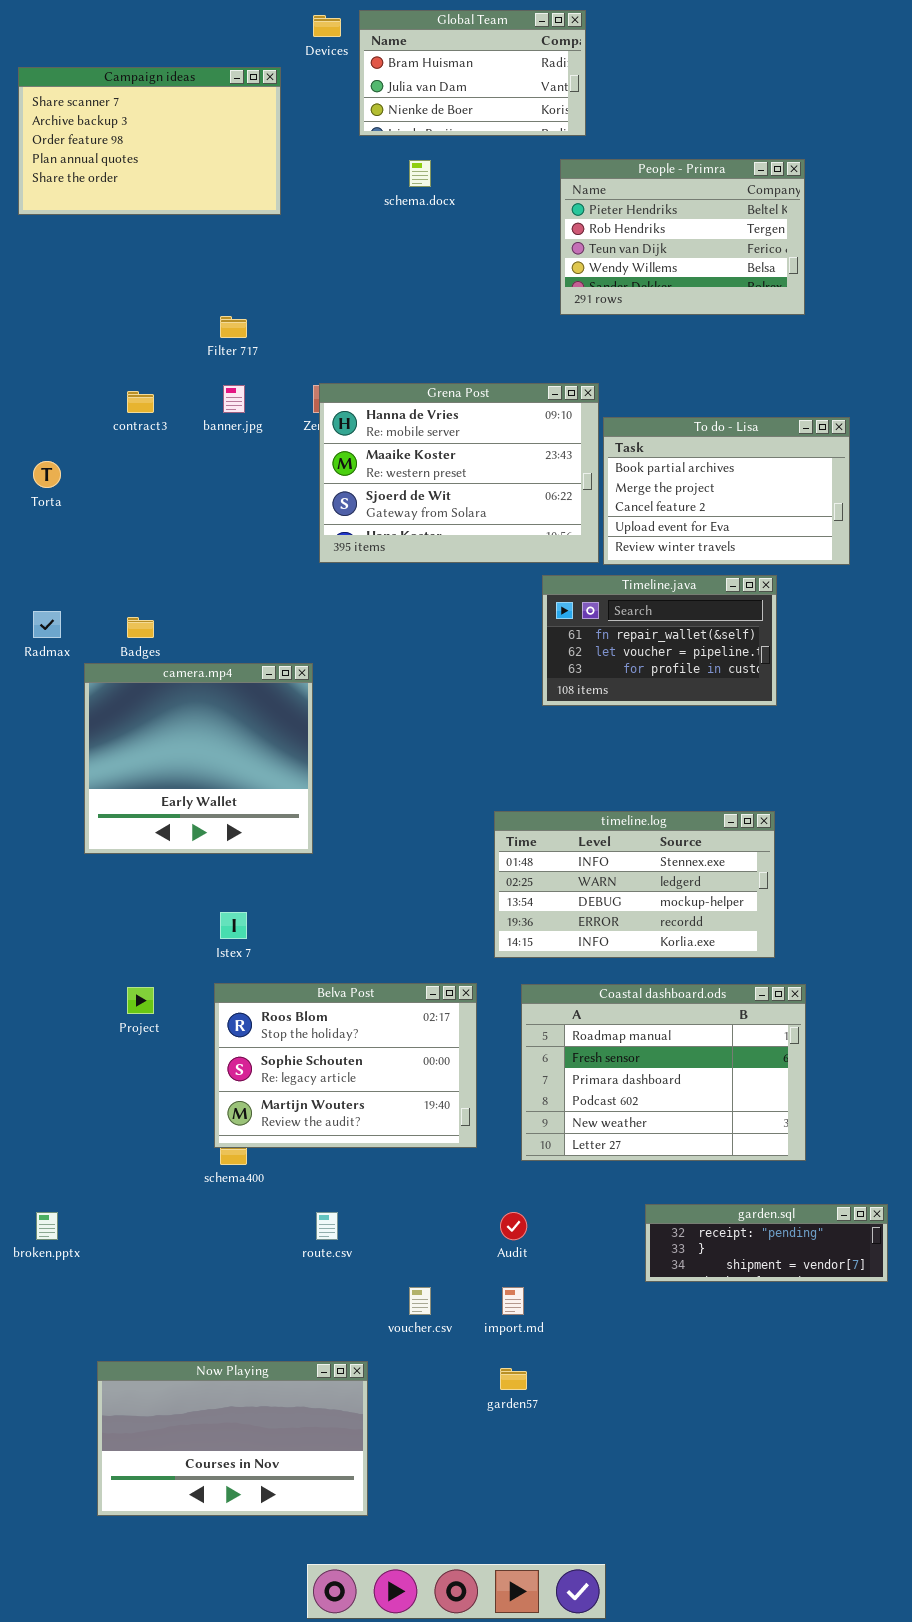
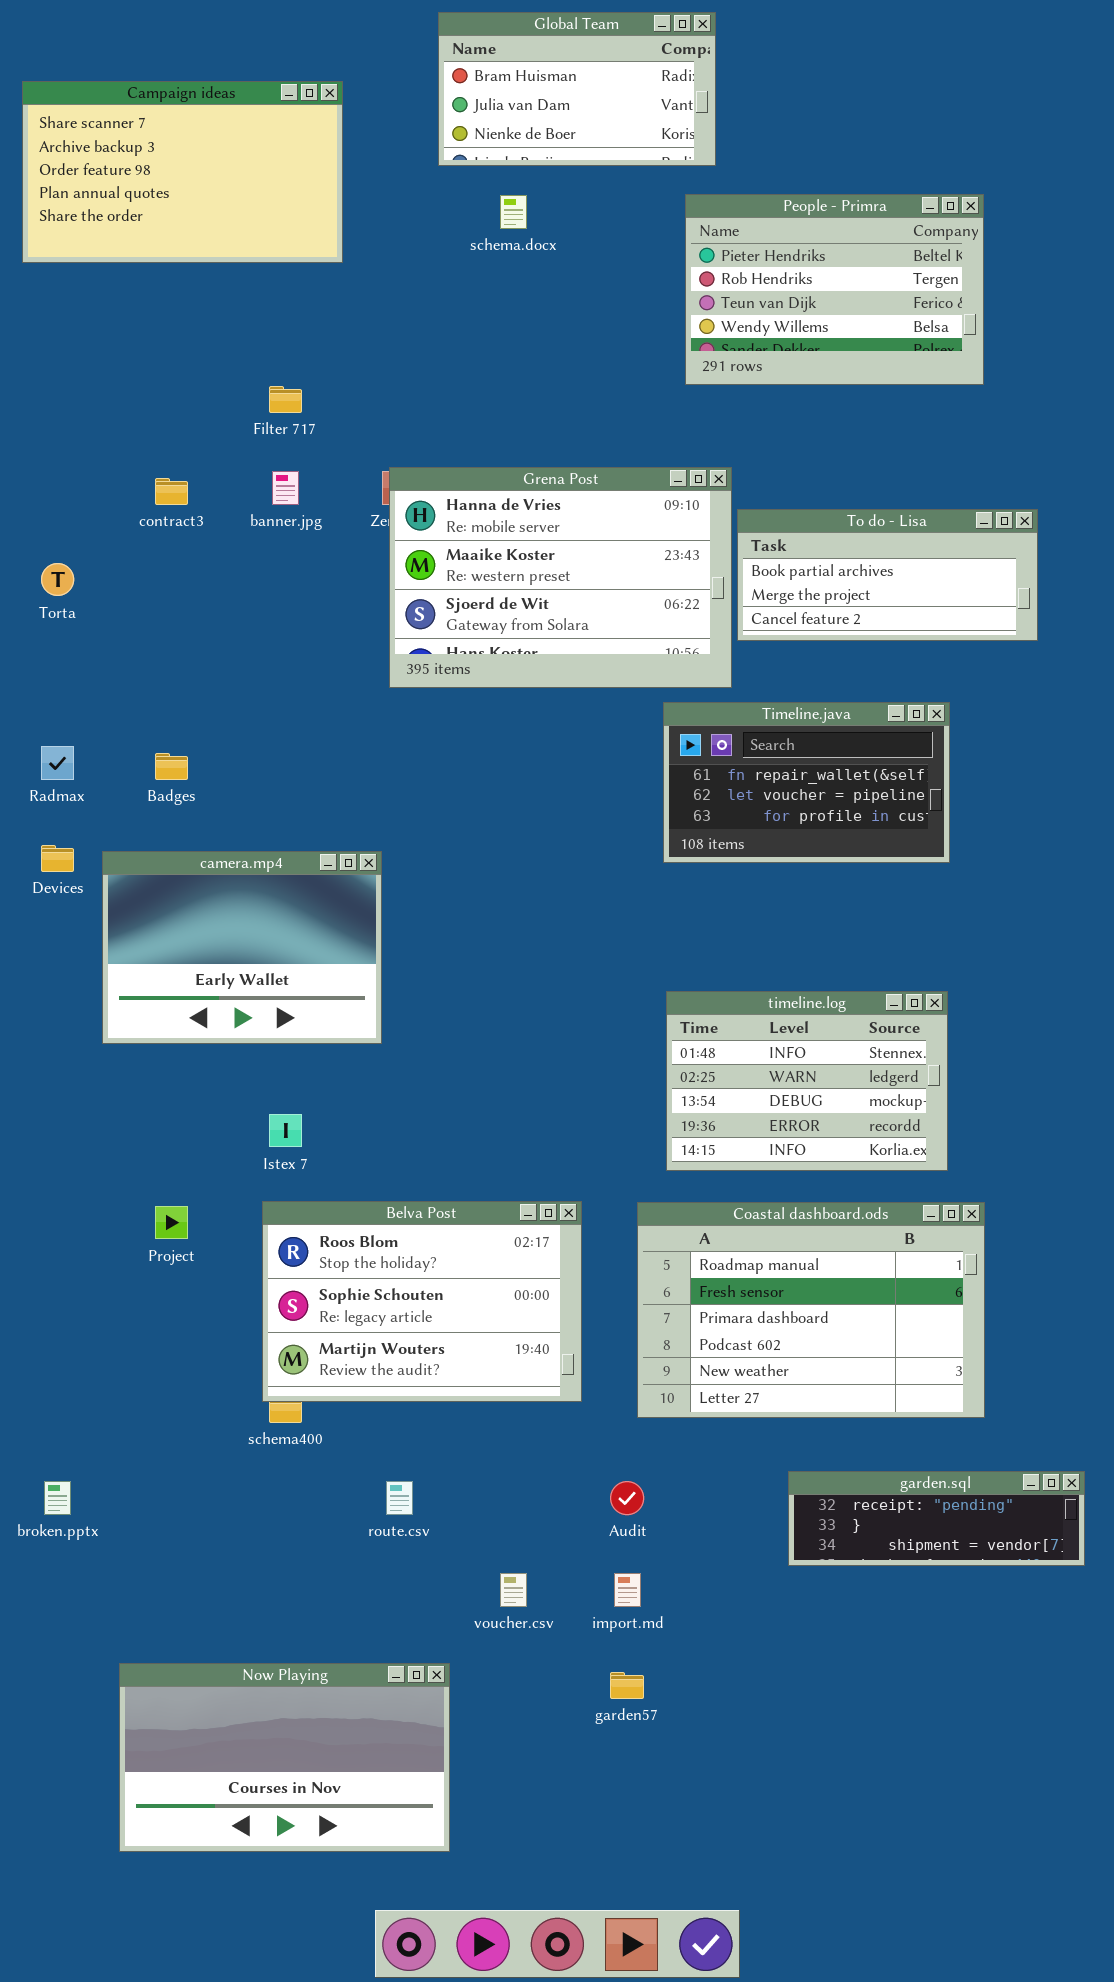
Devices: [313,15,341,37] -> [41,845,74,872], moved
To do - Lisa: [603,417,850,565] -> [737,509,1038,641], resized
camera.mp4: [84,663,313,854] -> [102,851,382,1044], resized
timeline.log: [494,811,775,958] -> [666,991,948,1171], resized

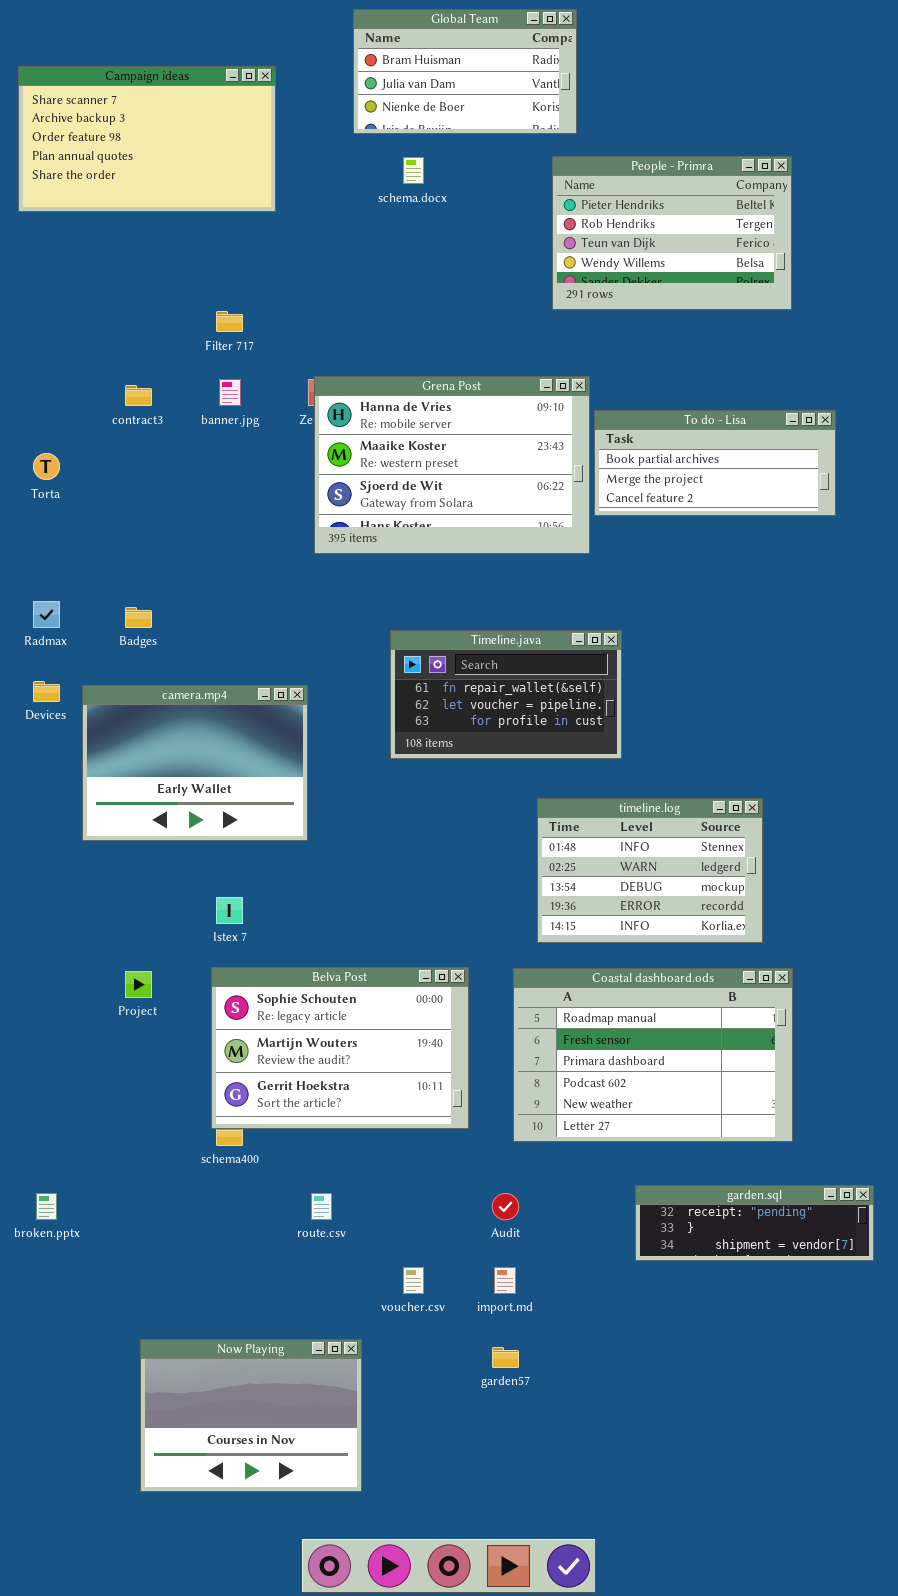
Timeline.java: [663,702,950,863] -> [390,630,622,759], moved
Belva Post: [262,1201,582,1402] -> [211,967,469,1129], scrolled down 1 row
Now Playing: [119,1663,450,1852] -> [140,1339,362,1492], resized

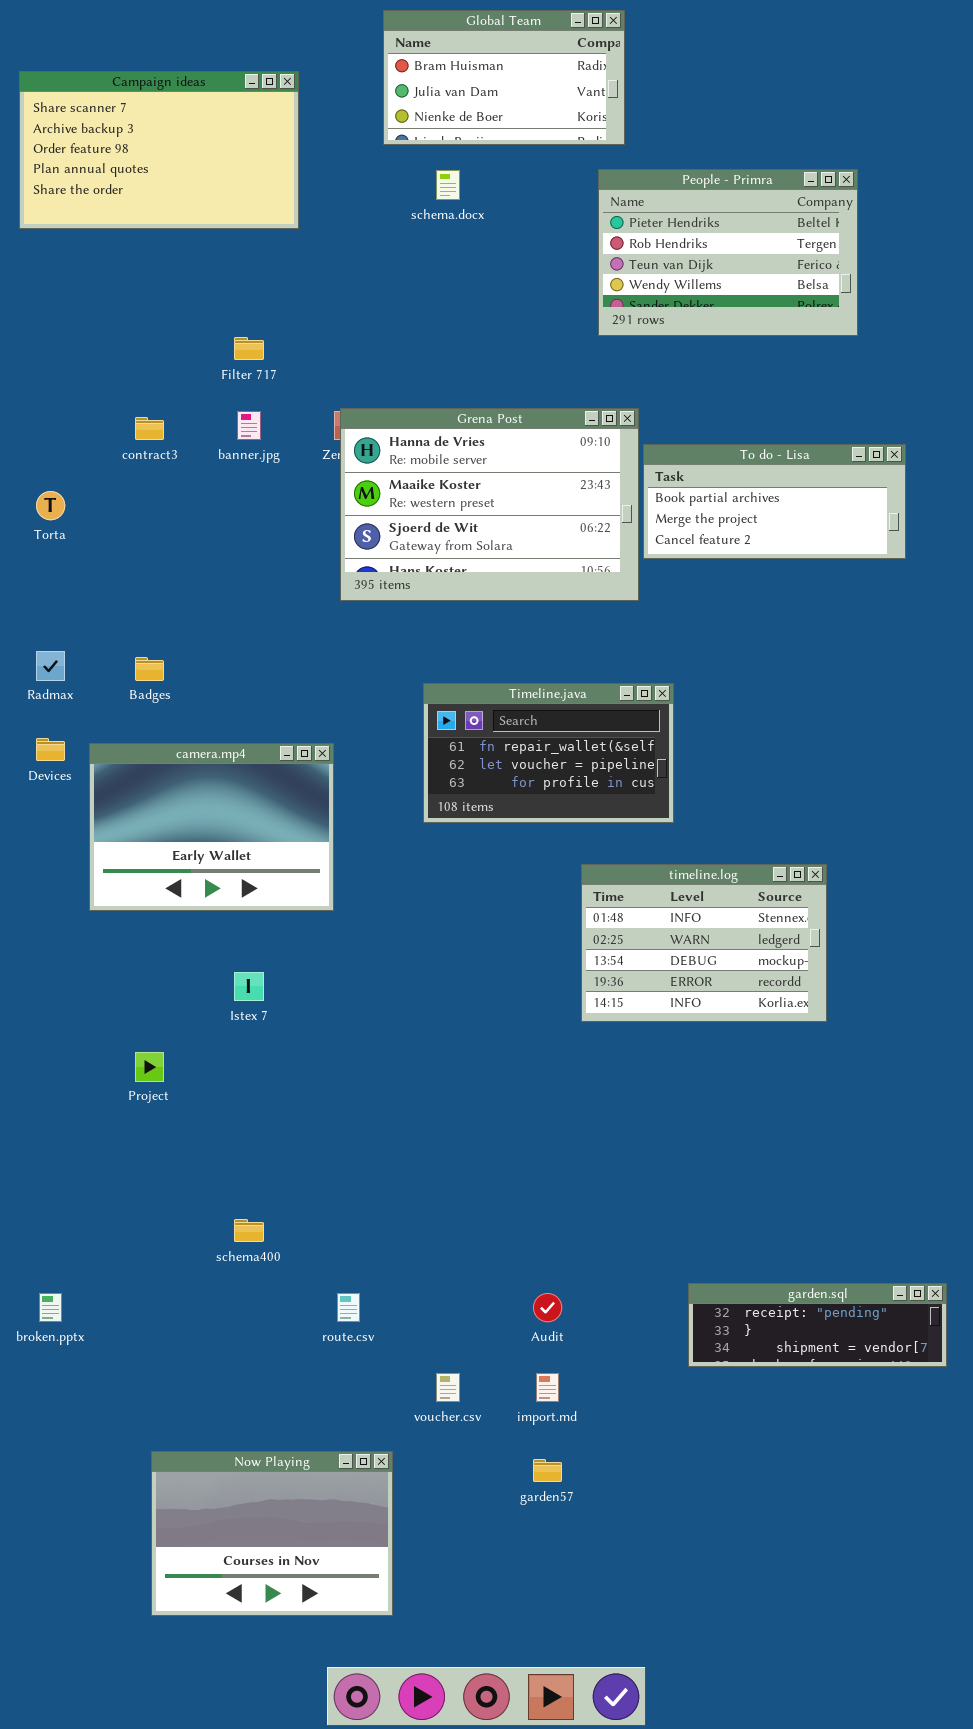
Belva Post: [211,967,469,1129] -> none, closed
Coastal dashboard.ods: [513,968,793,1142] -> none, closed

